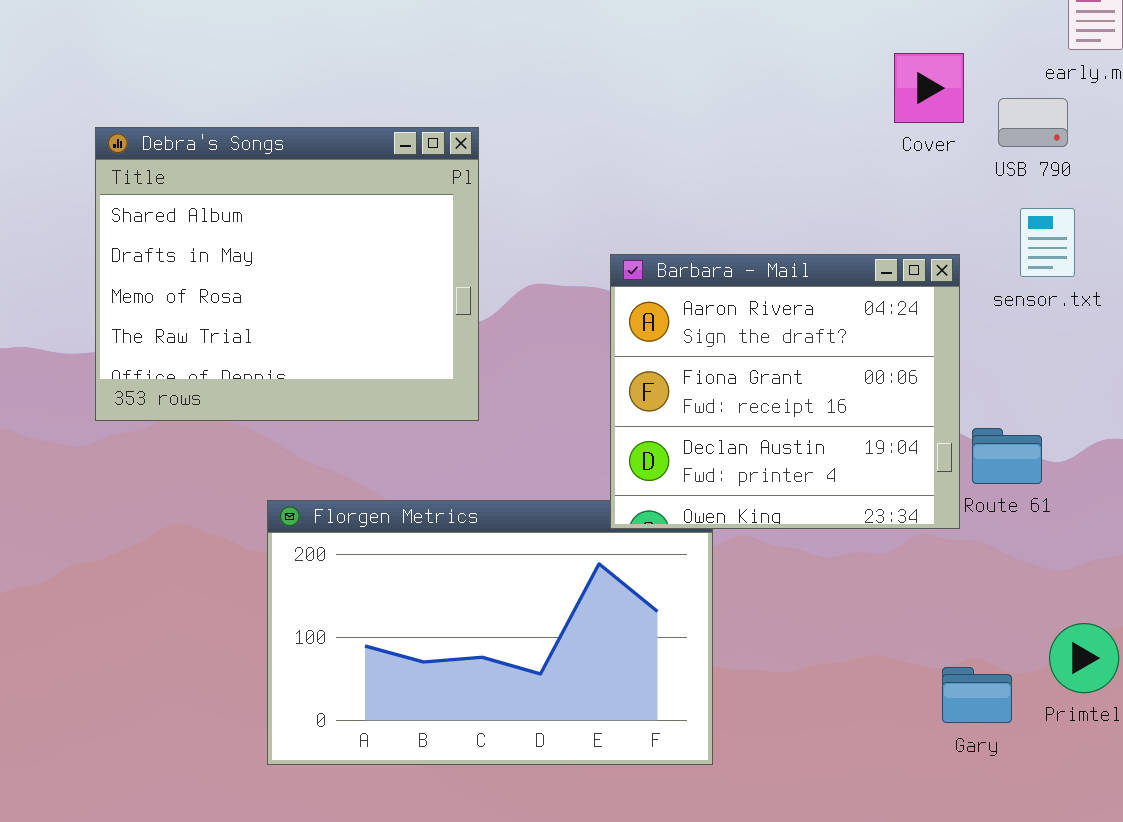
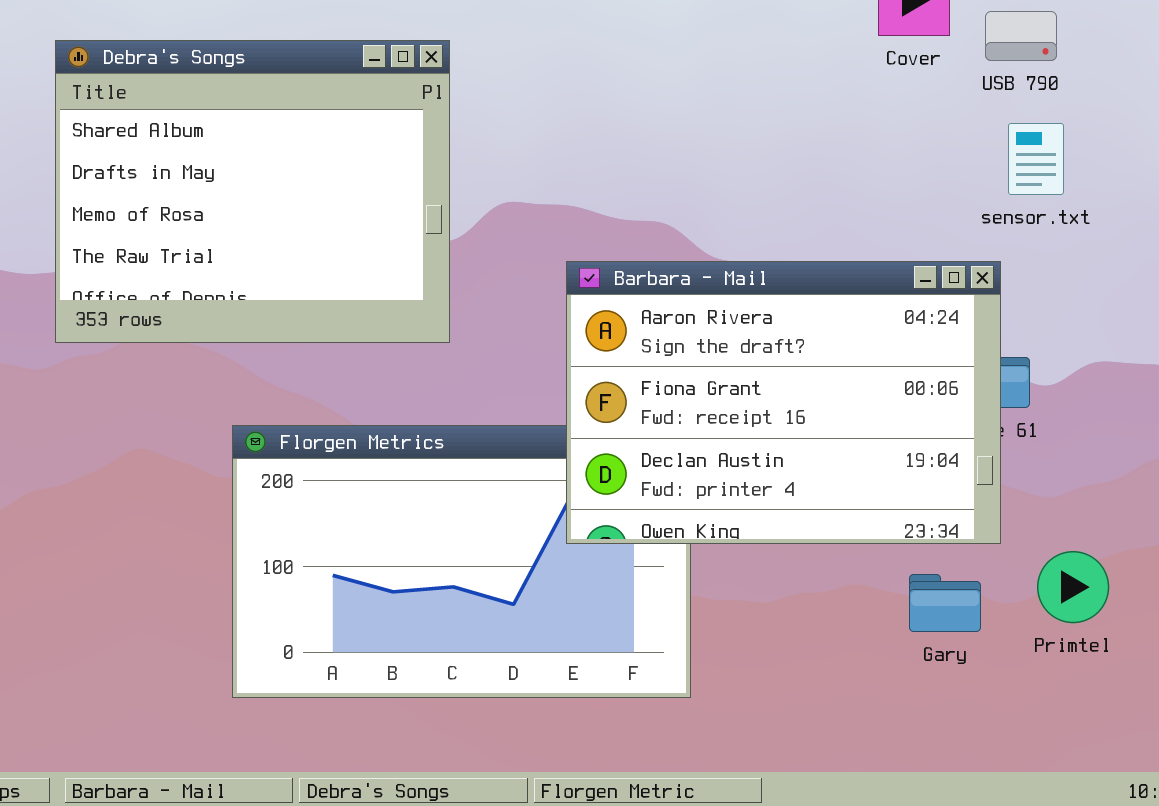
Barbara - Mail: [610,254,960,529] -> [566,261,1001,544], moved, resized
Gary: [942,667,1012,723] -> [909,574,981,632], moved

